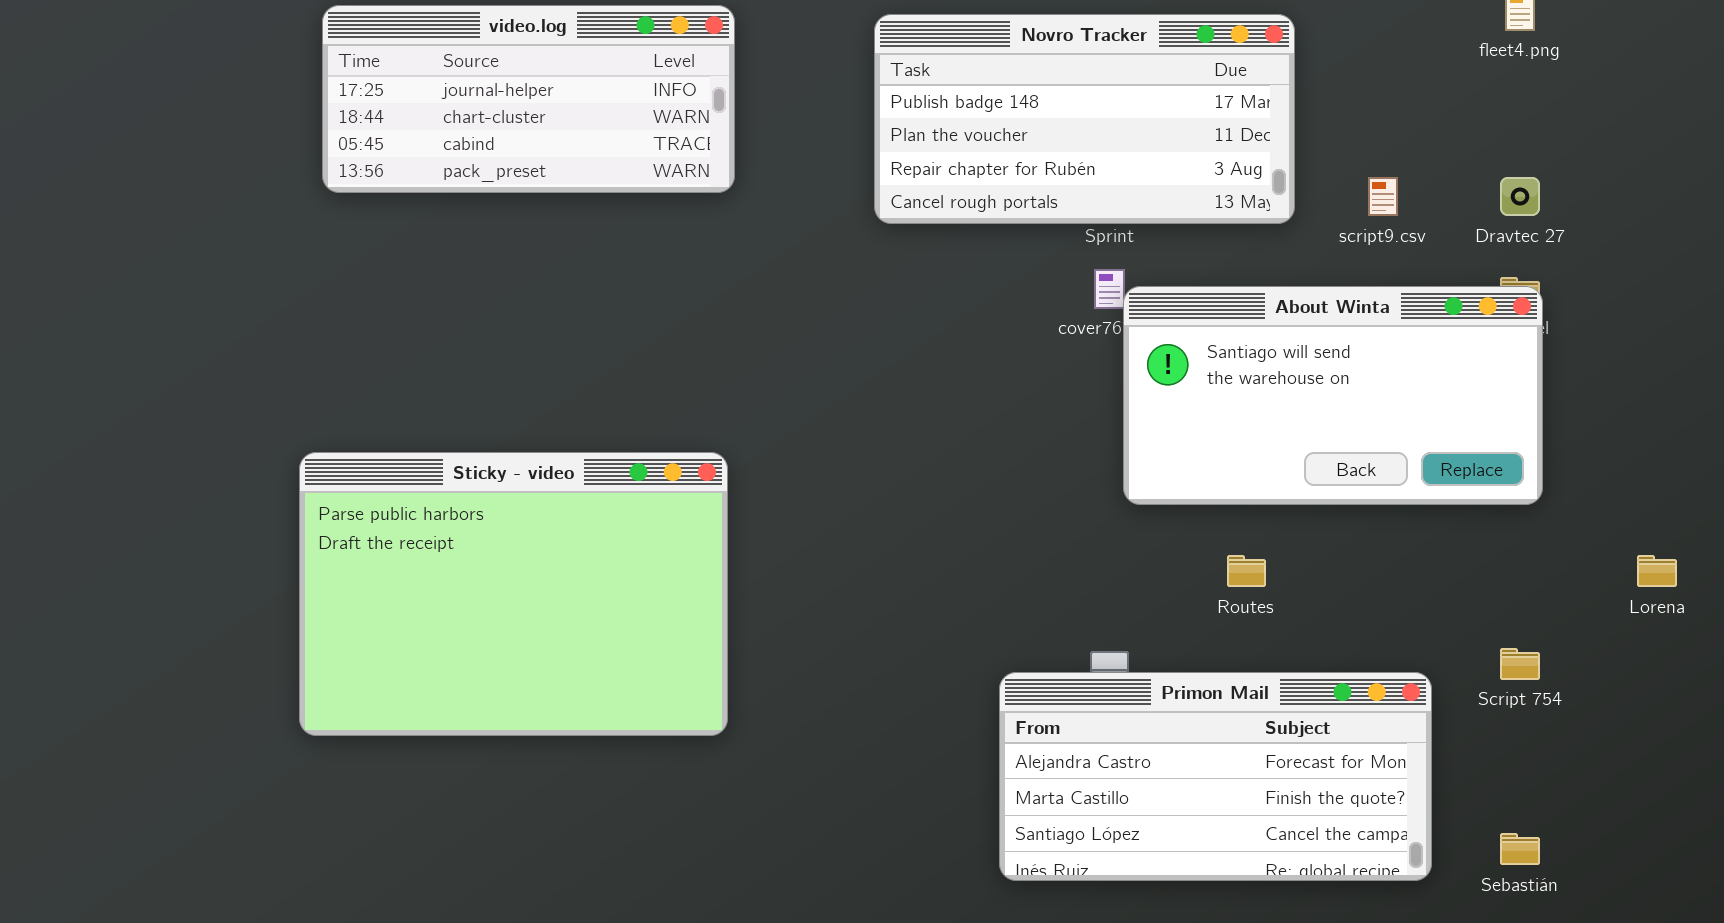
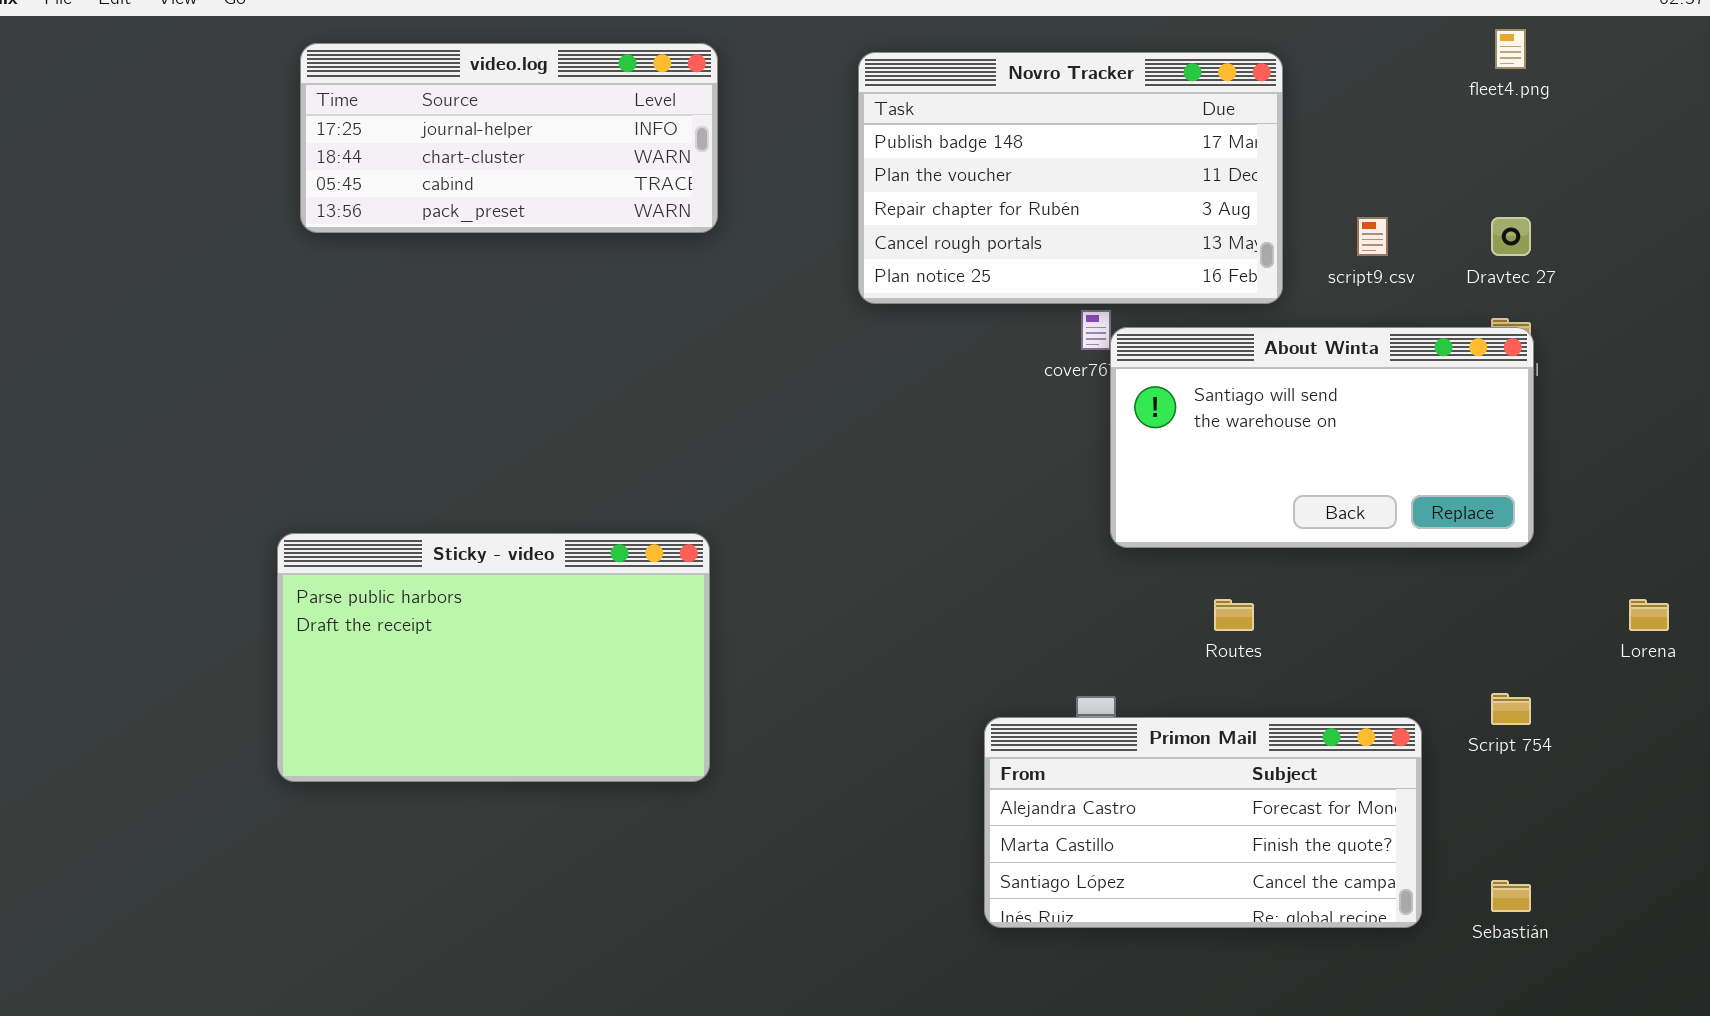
Novro Tracker: [874,14,1295,224] -> [858,52,1283,304], resized
Sticky - video: [299,452,728,736] -> [277,533,710,782], resized

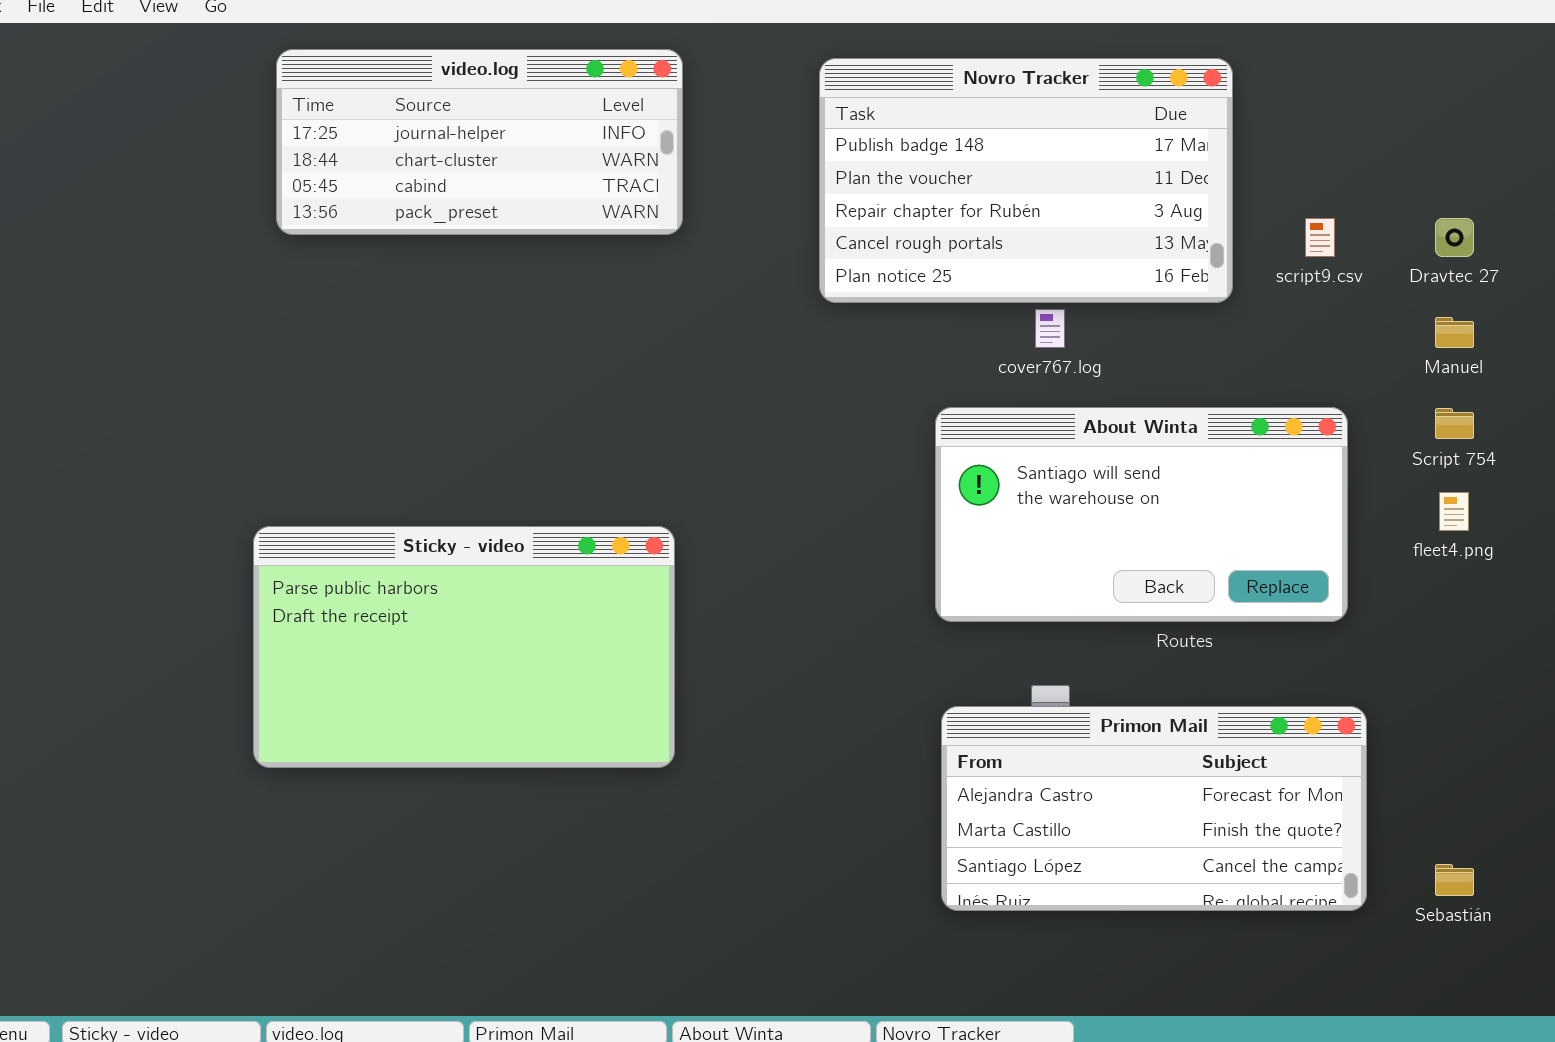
fleet4.png: [1495,29,1526,69] -> [1439,492,1469,531], moved
About Winta: [1110,327,1534,548] -> [935,407,1348,622], moved
Script 754: [1491,693,1531,725] -> [1435,408,1474,439], moved

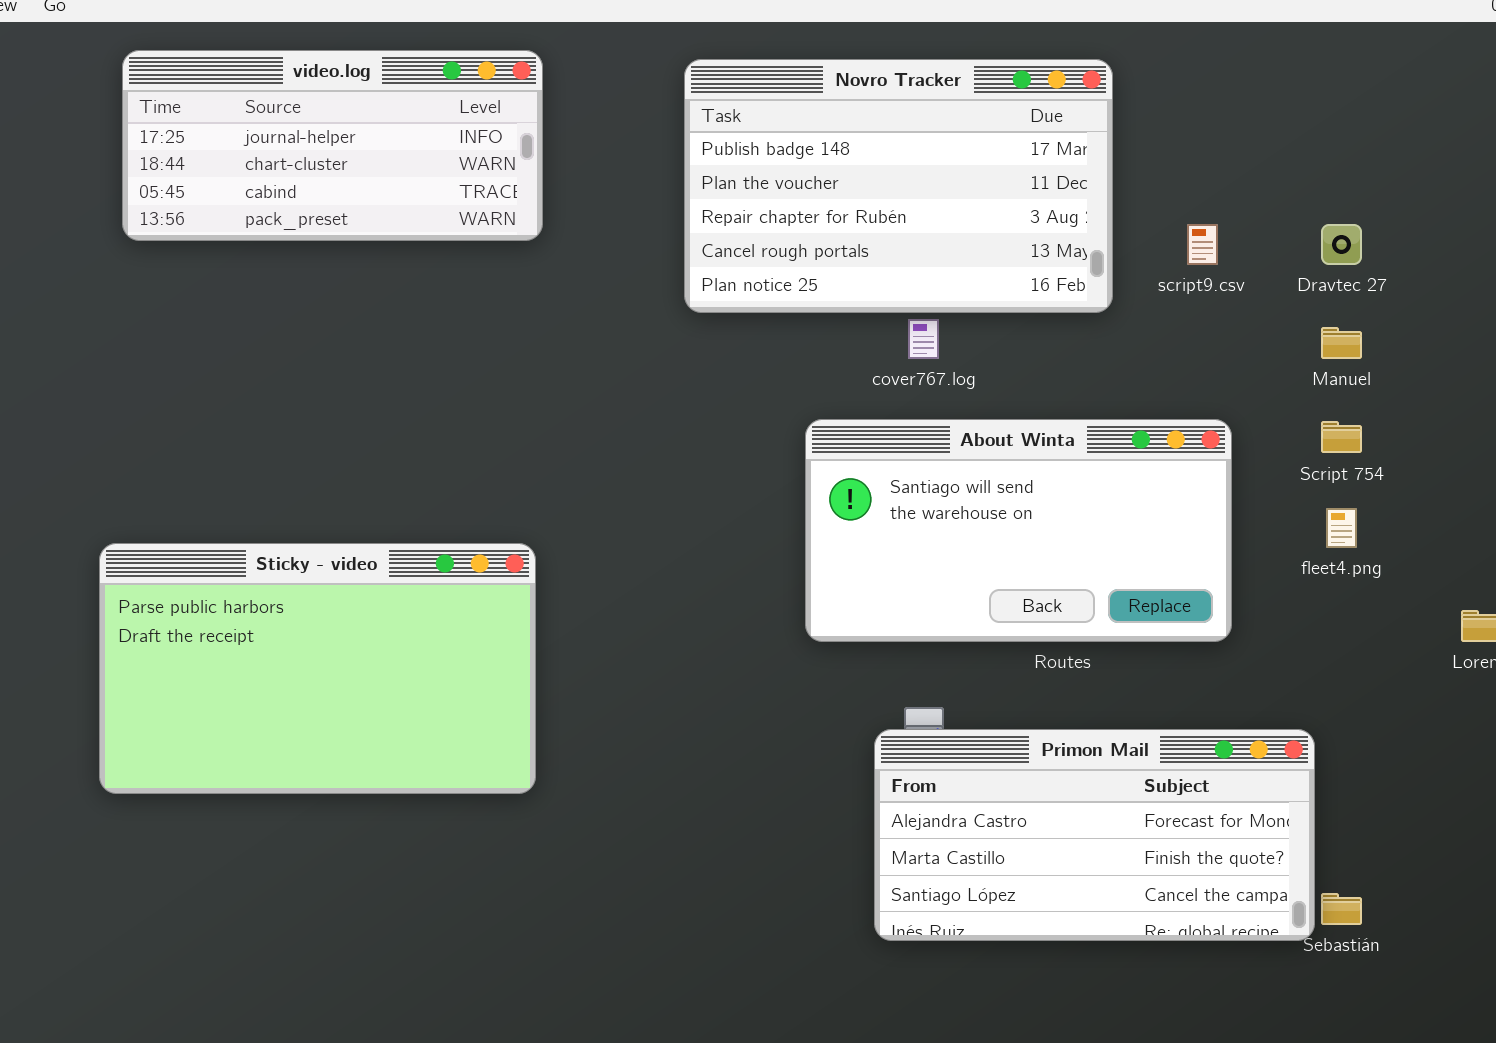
Primon Mail: [941,706,1367,911] -> [874,729,1315,941], moved

